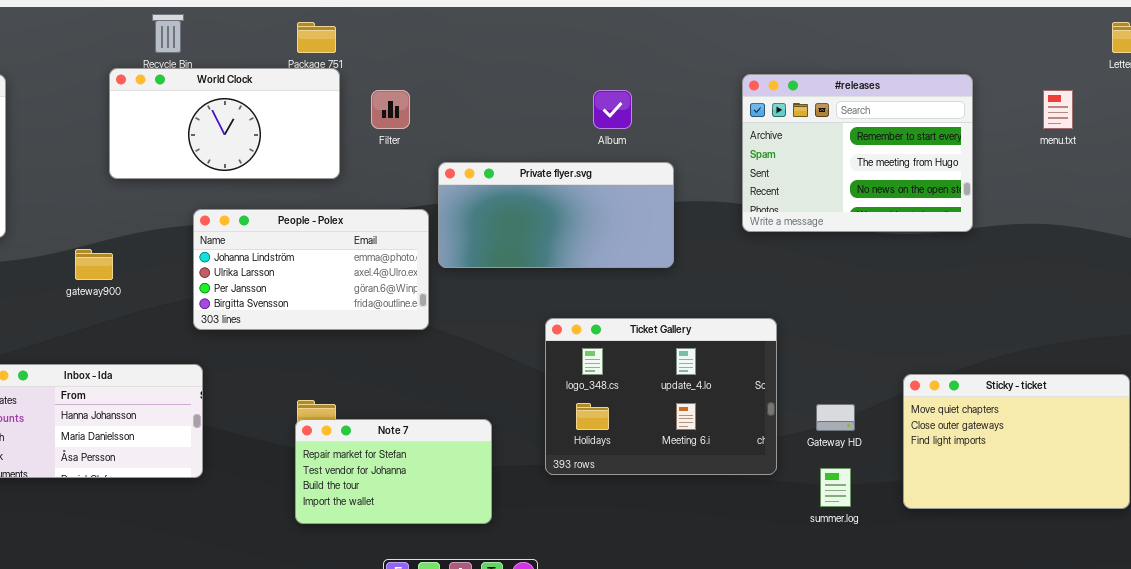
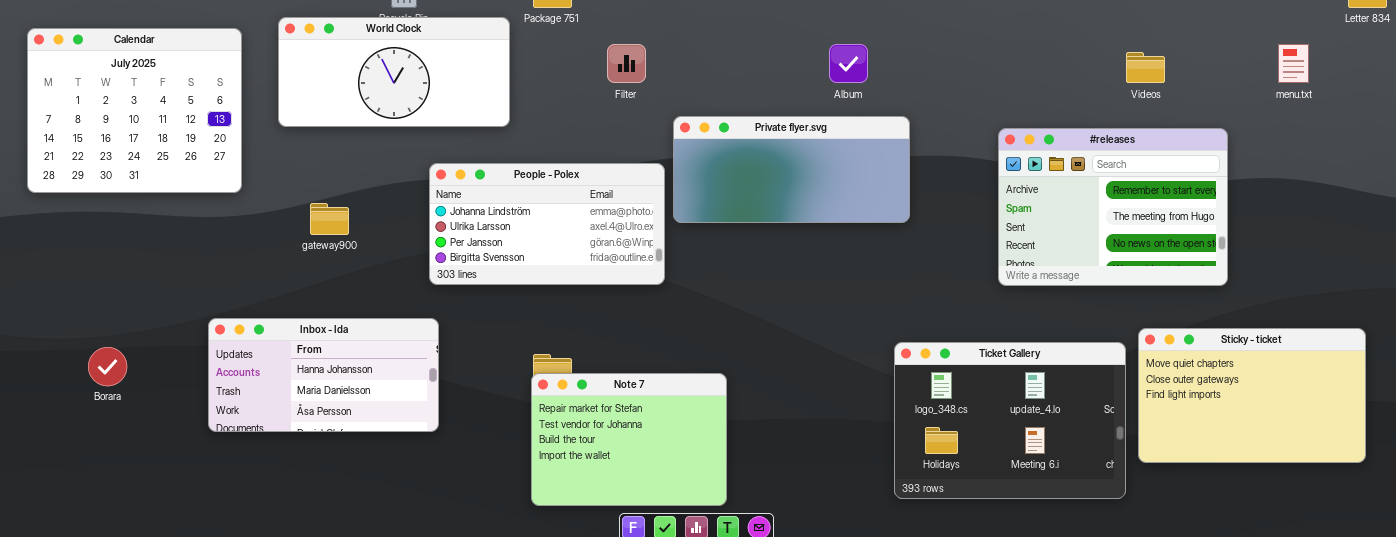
World Clock: [109,68,340,179] -> [278,17,510,127], moved
#releases: [742,74,973,232] -> [998,128,1228,286], moved
Ticket Gallery: [545,318,777,475] -> [894,342,1126,499], moved
Note 7: [295,419,492,524] -> [531,373,727,506], resized

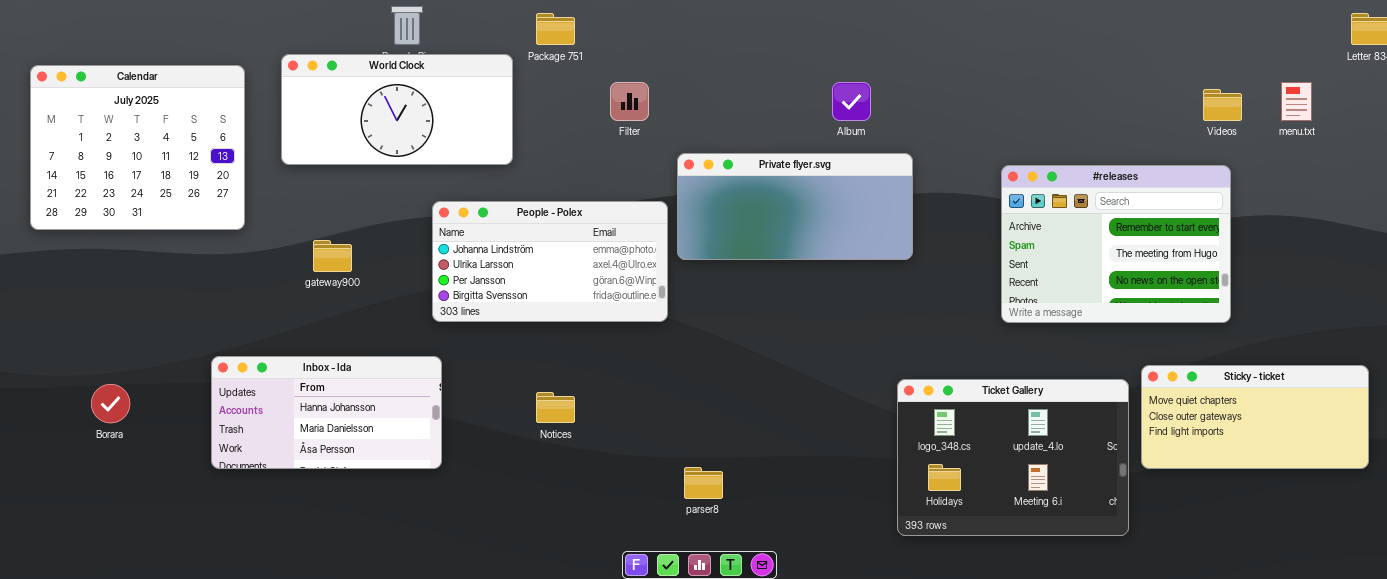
Videos: [1126,52,1165,83] -> [1203,89,1242,121], moved
Sticky - ticket: [1138,328,1366,463] -> [1141,365,1369,469], resized
Note 7: [531,373,727,506] -> none, closed

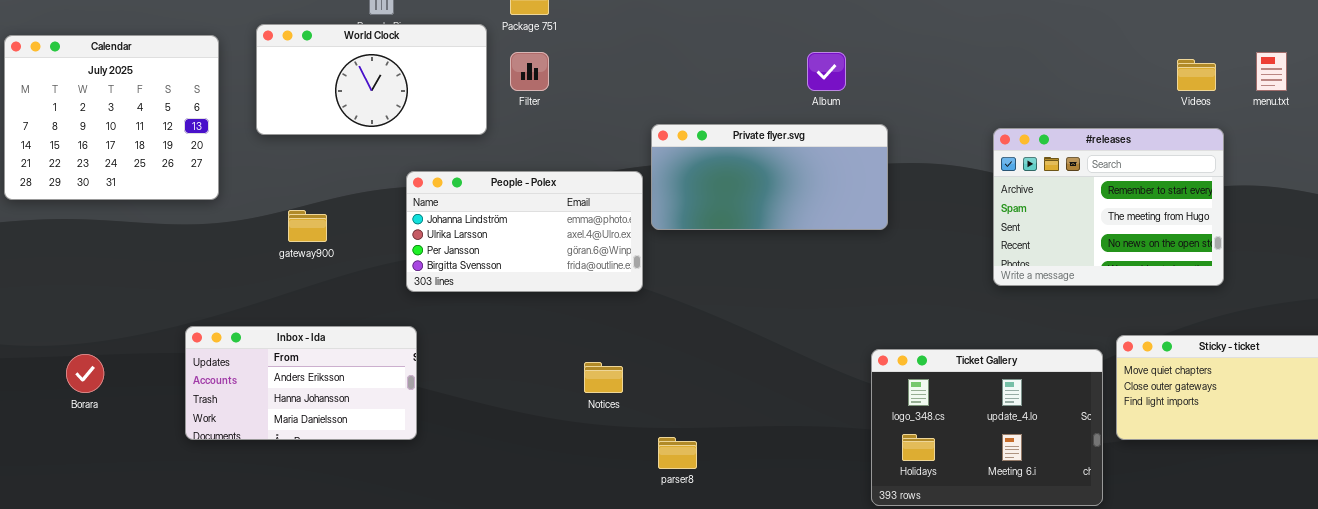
Filter: [610,82,649,121] -> [510,52,549,91], moved
#releases: [1001,165,1231,323] -> [993,128,1224,286], moved
Inbox - Ida: [211,356,442,469] -> [185,326,417,440], scrolled up 1 row
Notices: [536,392,575,423] -> [584,362,623,393], moved

